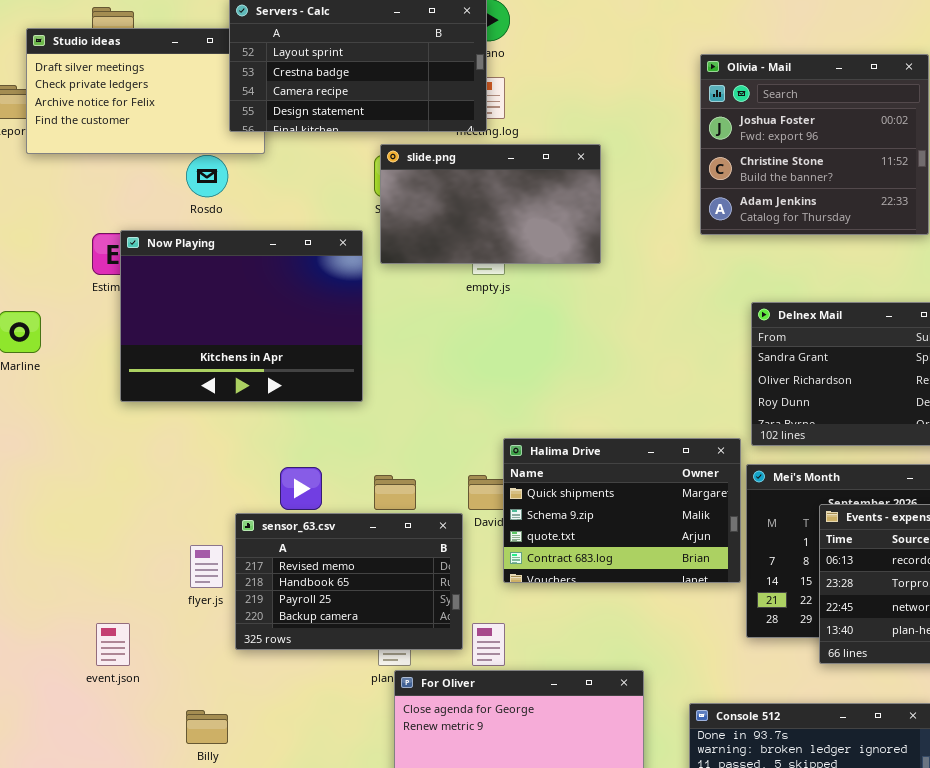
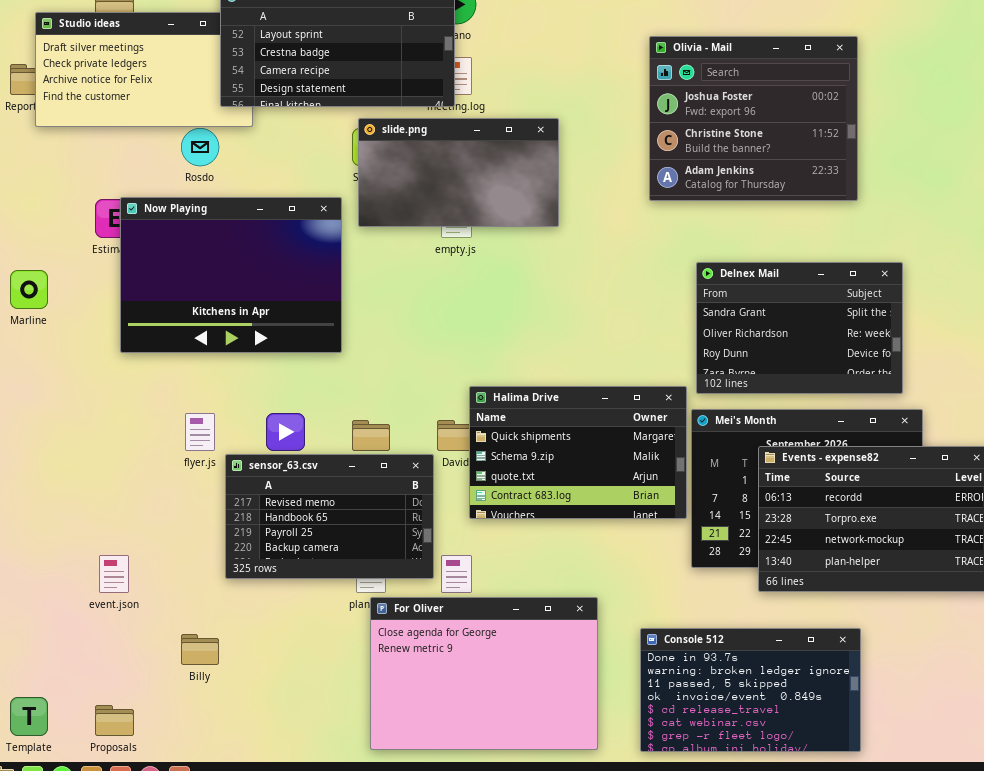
flyer.js: [190,545,223,588] -> [185,413,215,451], moved

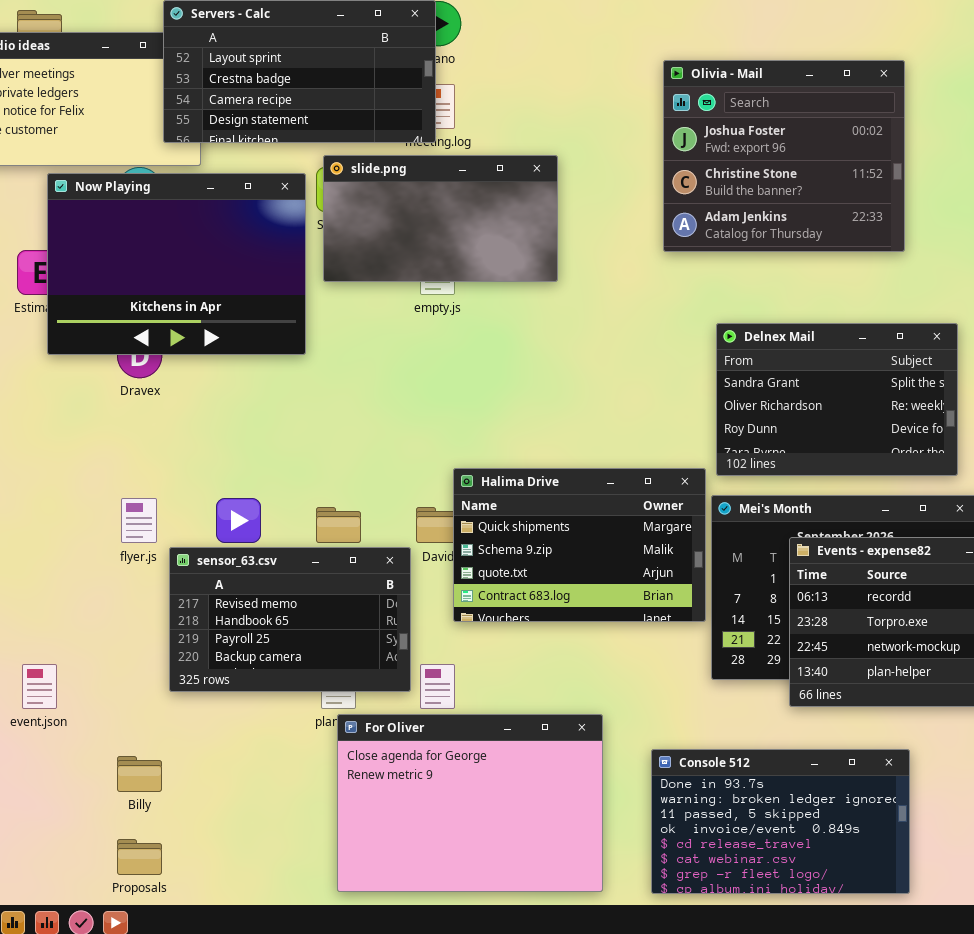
Now Playing: [120,197,342,353] -> [47,173,306,355], moved
Proposals: [95,705,134,736] -> [117,839,162,875], moved

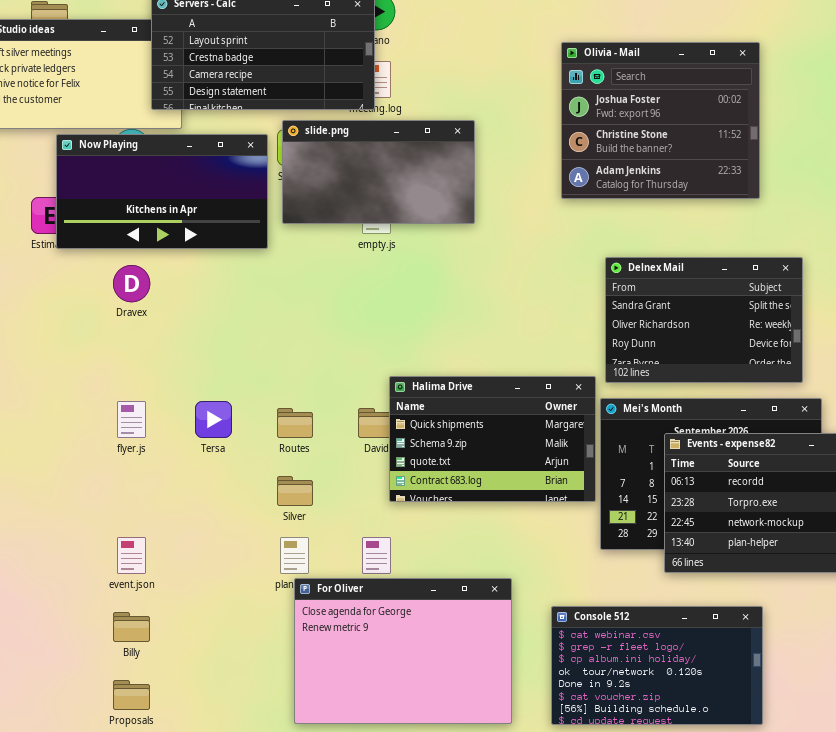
Now Playing: [47,173,306,355] -> [56,134,268,249], resized
sensor_63.csv: [169,547,411,692] -> none, closed
event.json: [22,664,57,709] -> [117,537,146,574], moved
Console 512: [651,749,910,894] -> [551,606,763,725], scrolled down 5 rows

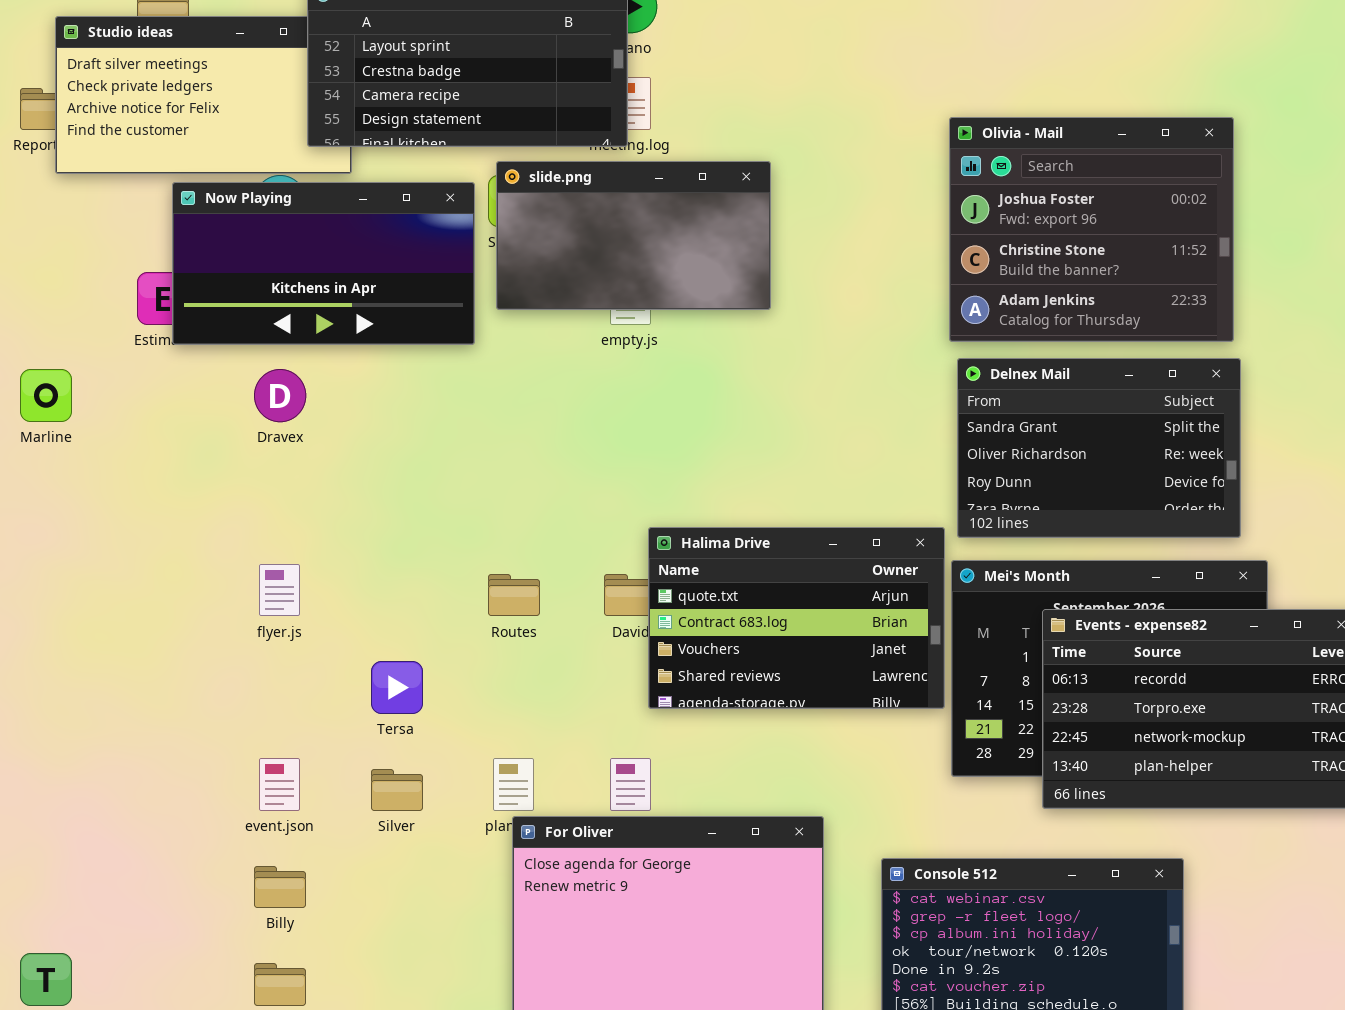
Olivia - Mail: [561,42,760,199] -> [949,117,1234,342], moved
Halima Drive: [389,376,596,502] -> [648,527,945,709], scrolled down 2 rows
Tersa: [195,401,232,438] -> [371,661,423,714], moved
Silver: [277,476,313,506] -> [371,769,423,811], moved

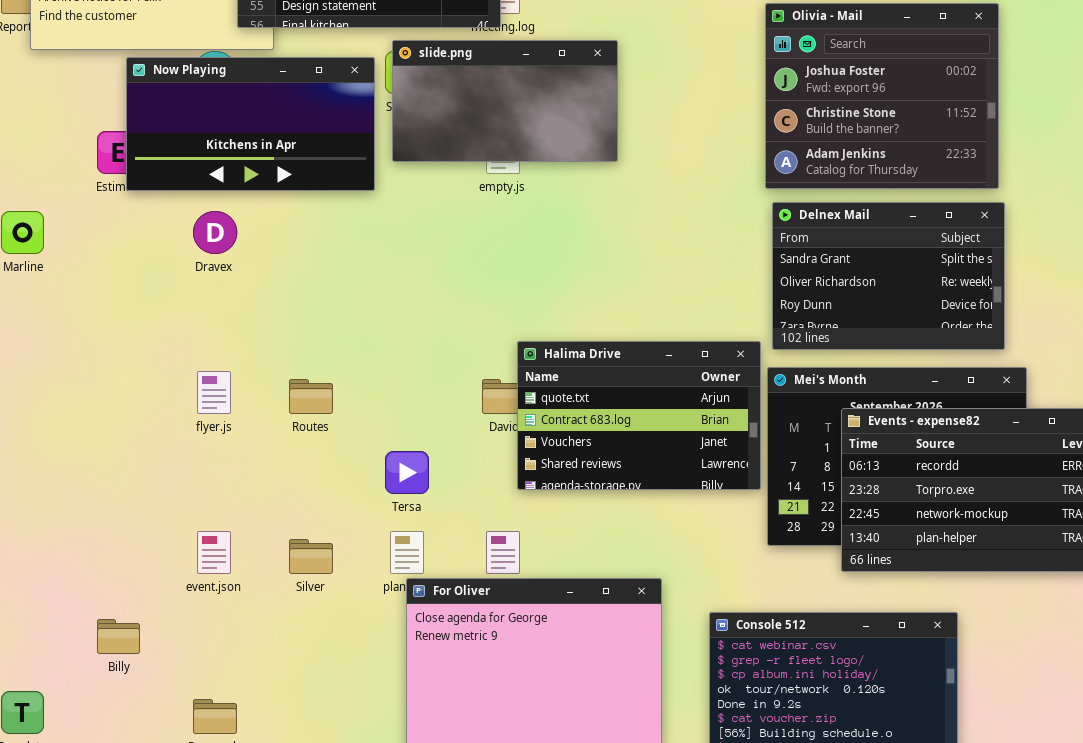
Routes: [488,574,540,616] -> [289,379,333,414], moved
Tersa: [371,661,423,714] -> [385,451,429,494], moved
Billy: [254,866,306,908] -> [97,619,140,654], moved

